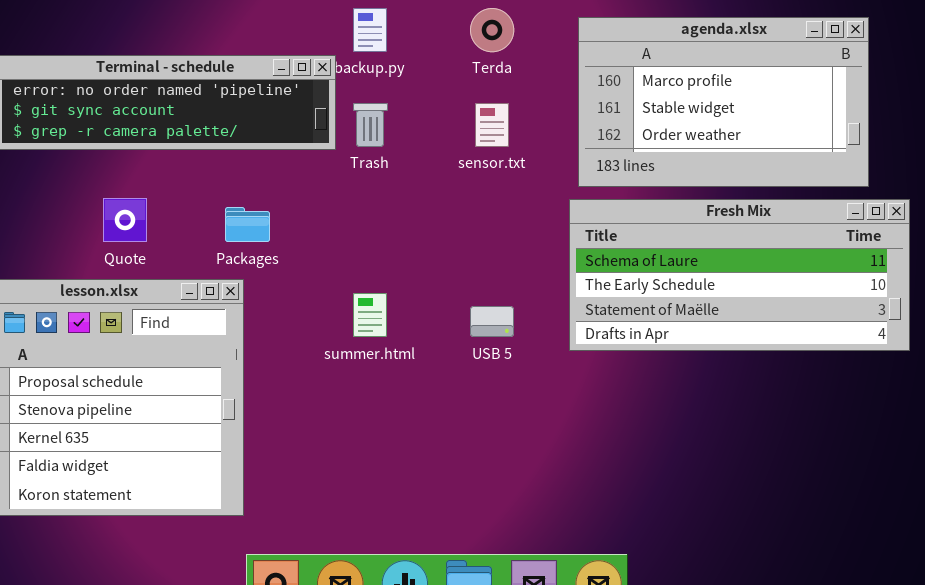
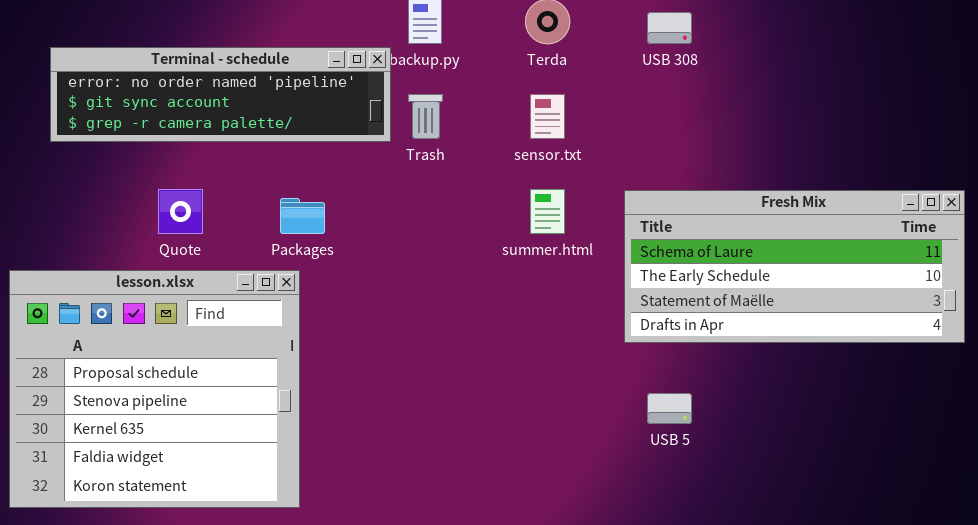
agenda.xlsx: [578,17,869,187] -> none, closed
summer.html: [353,293,387,337] -> [530,189,565,234], moved
USB 5: [470,306,514,337] -> [647,393,692,424], moved

